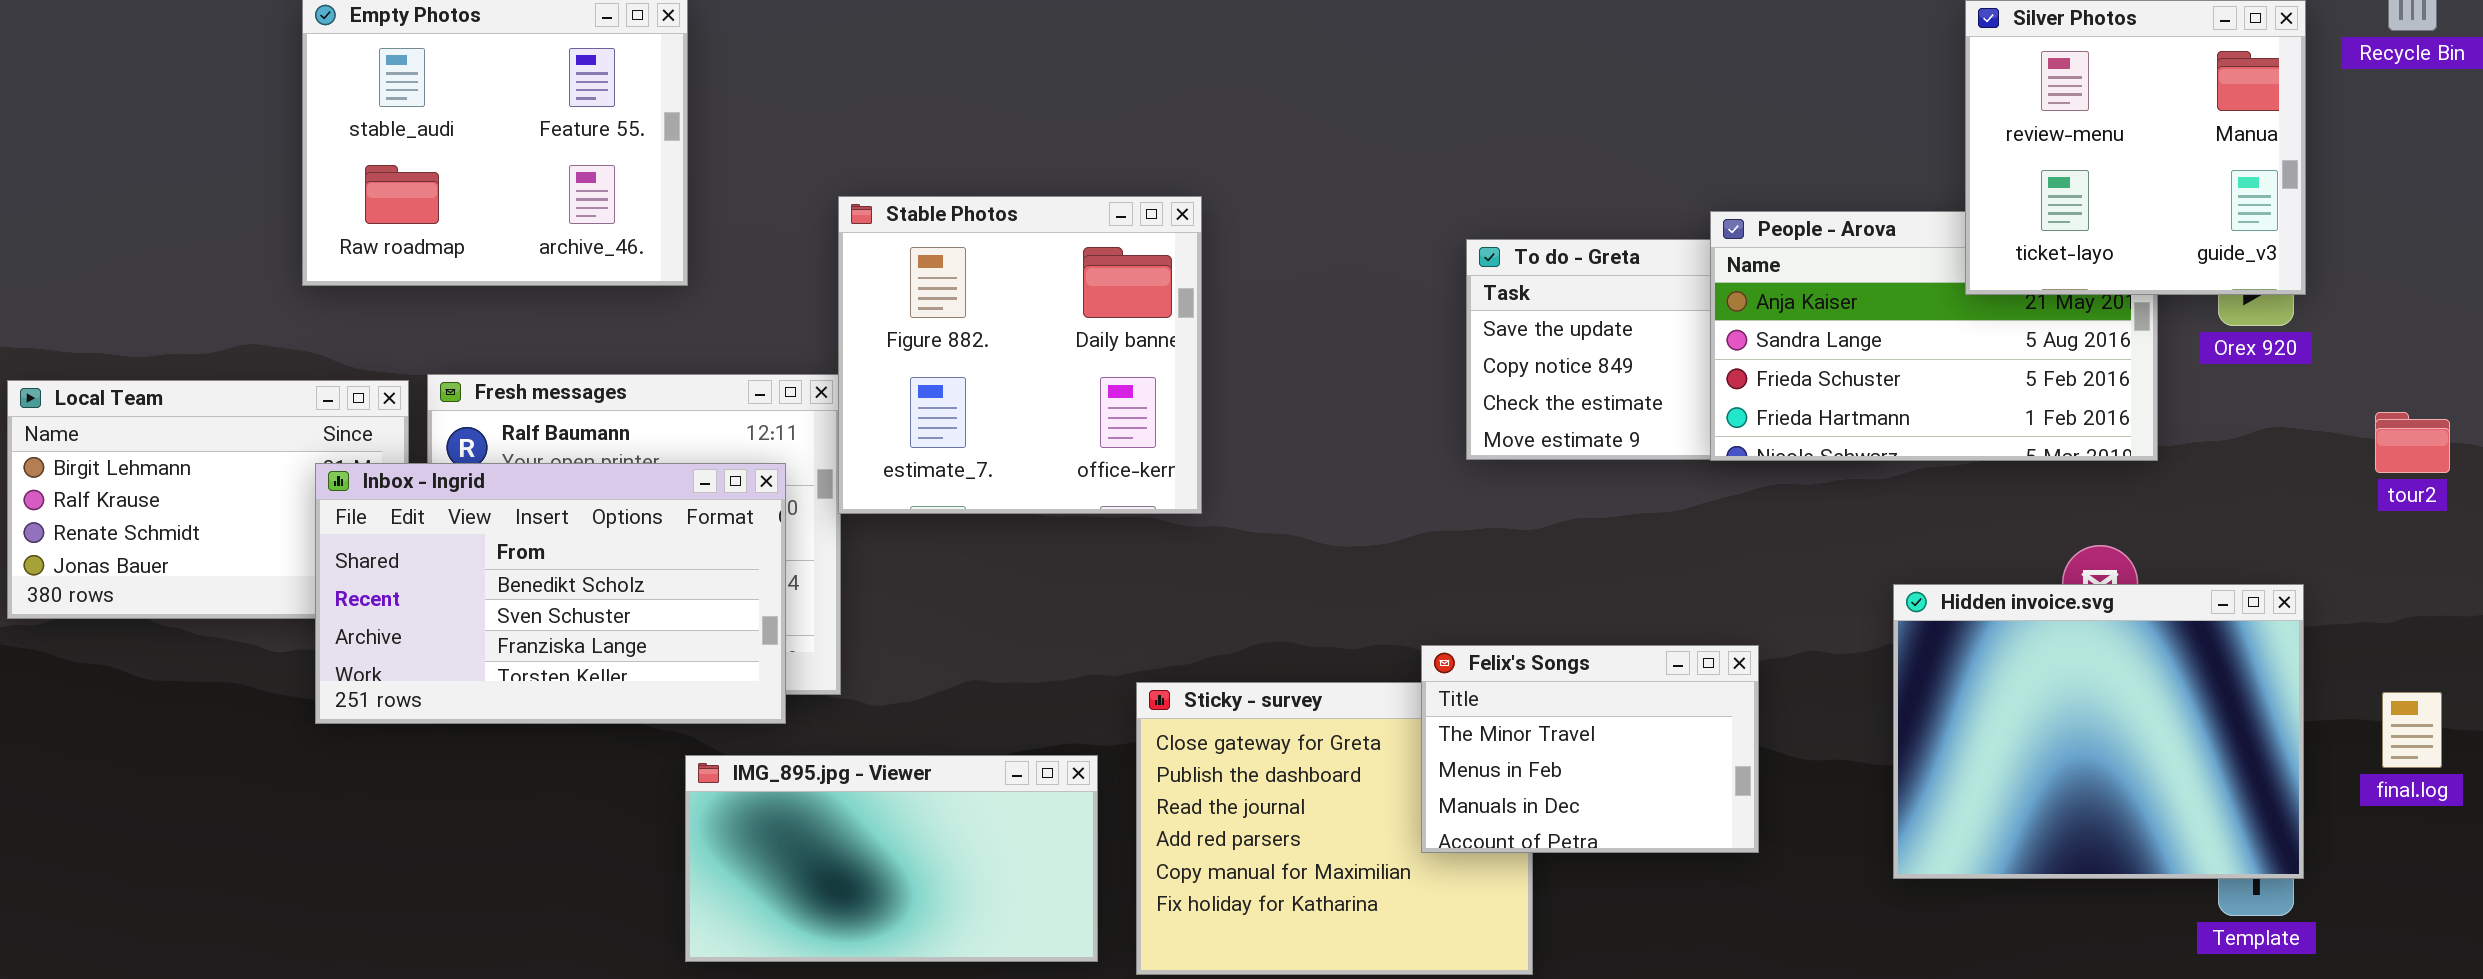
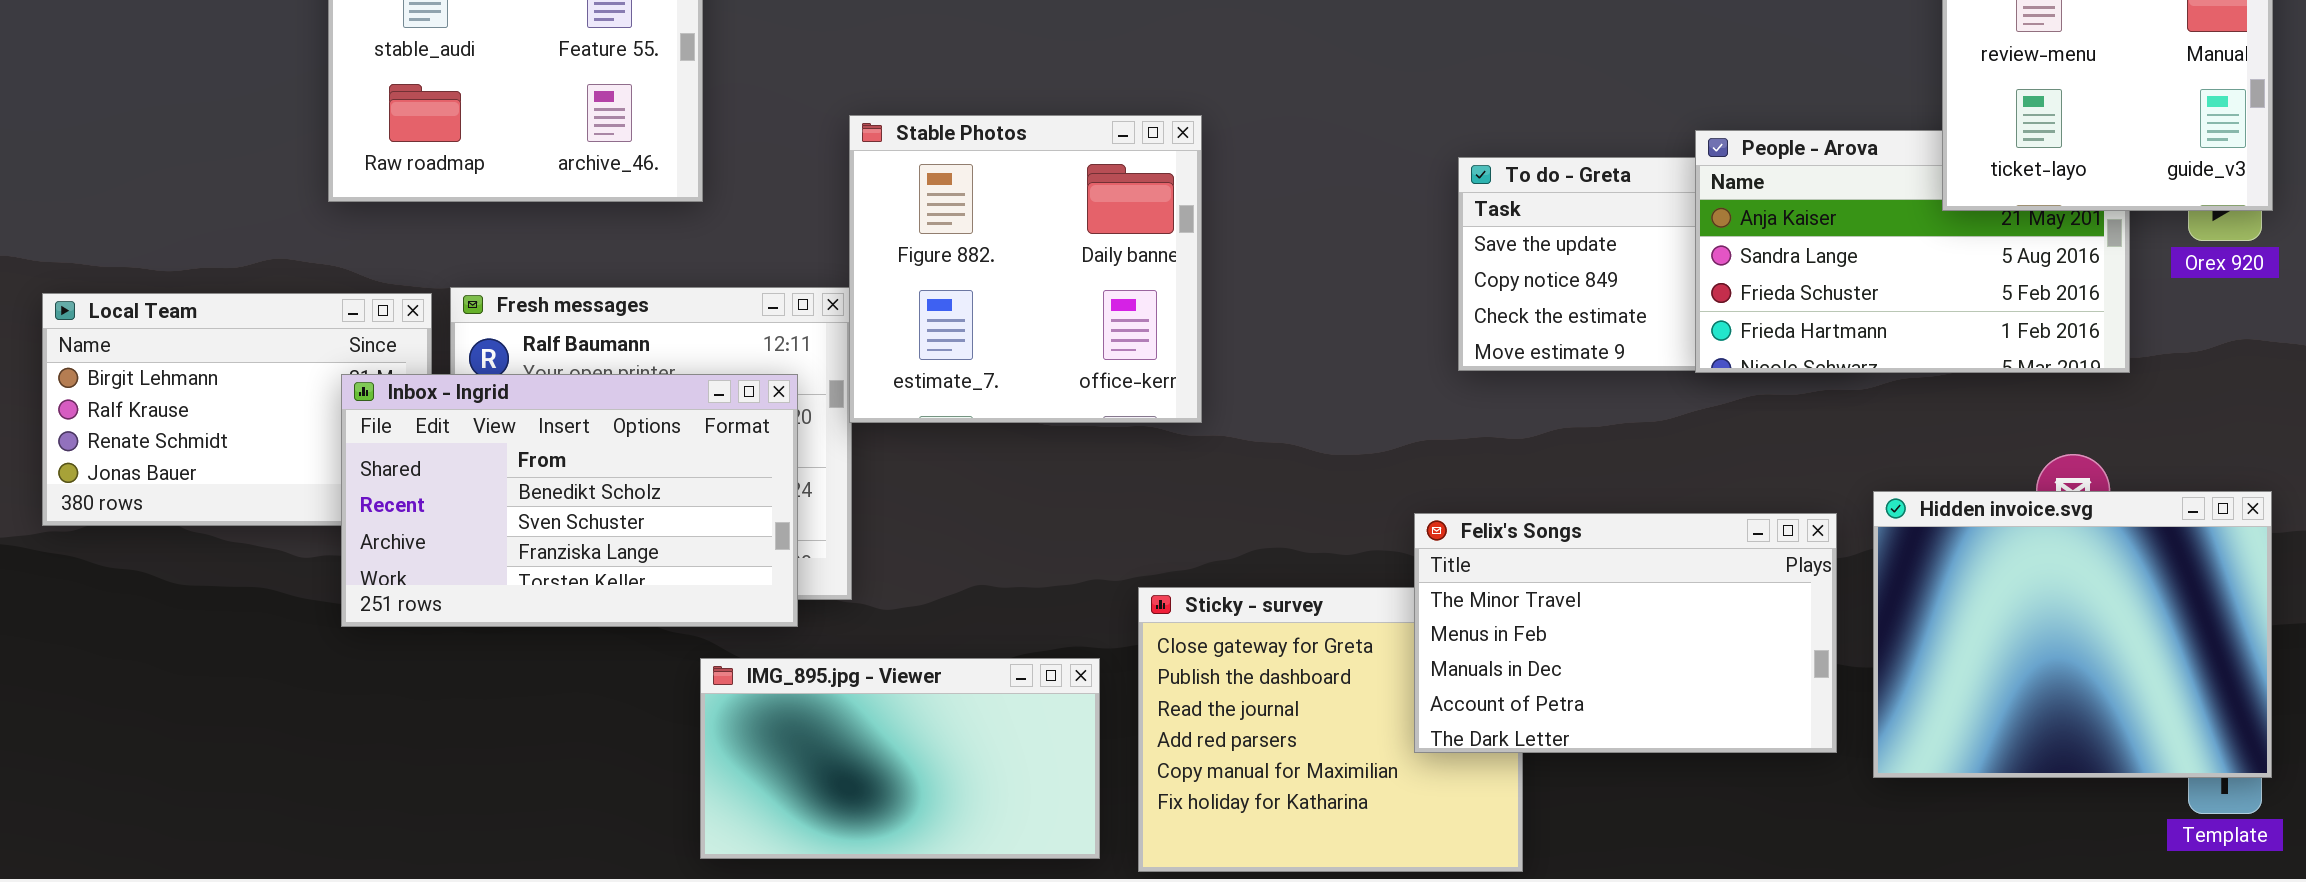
Felix's Songs: [1421,645,1759,853] -> [1414,513,1837,753], resized

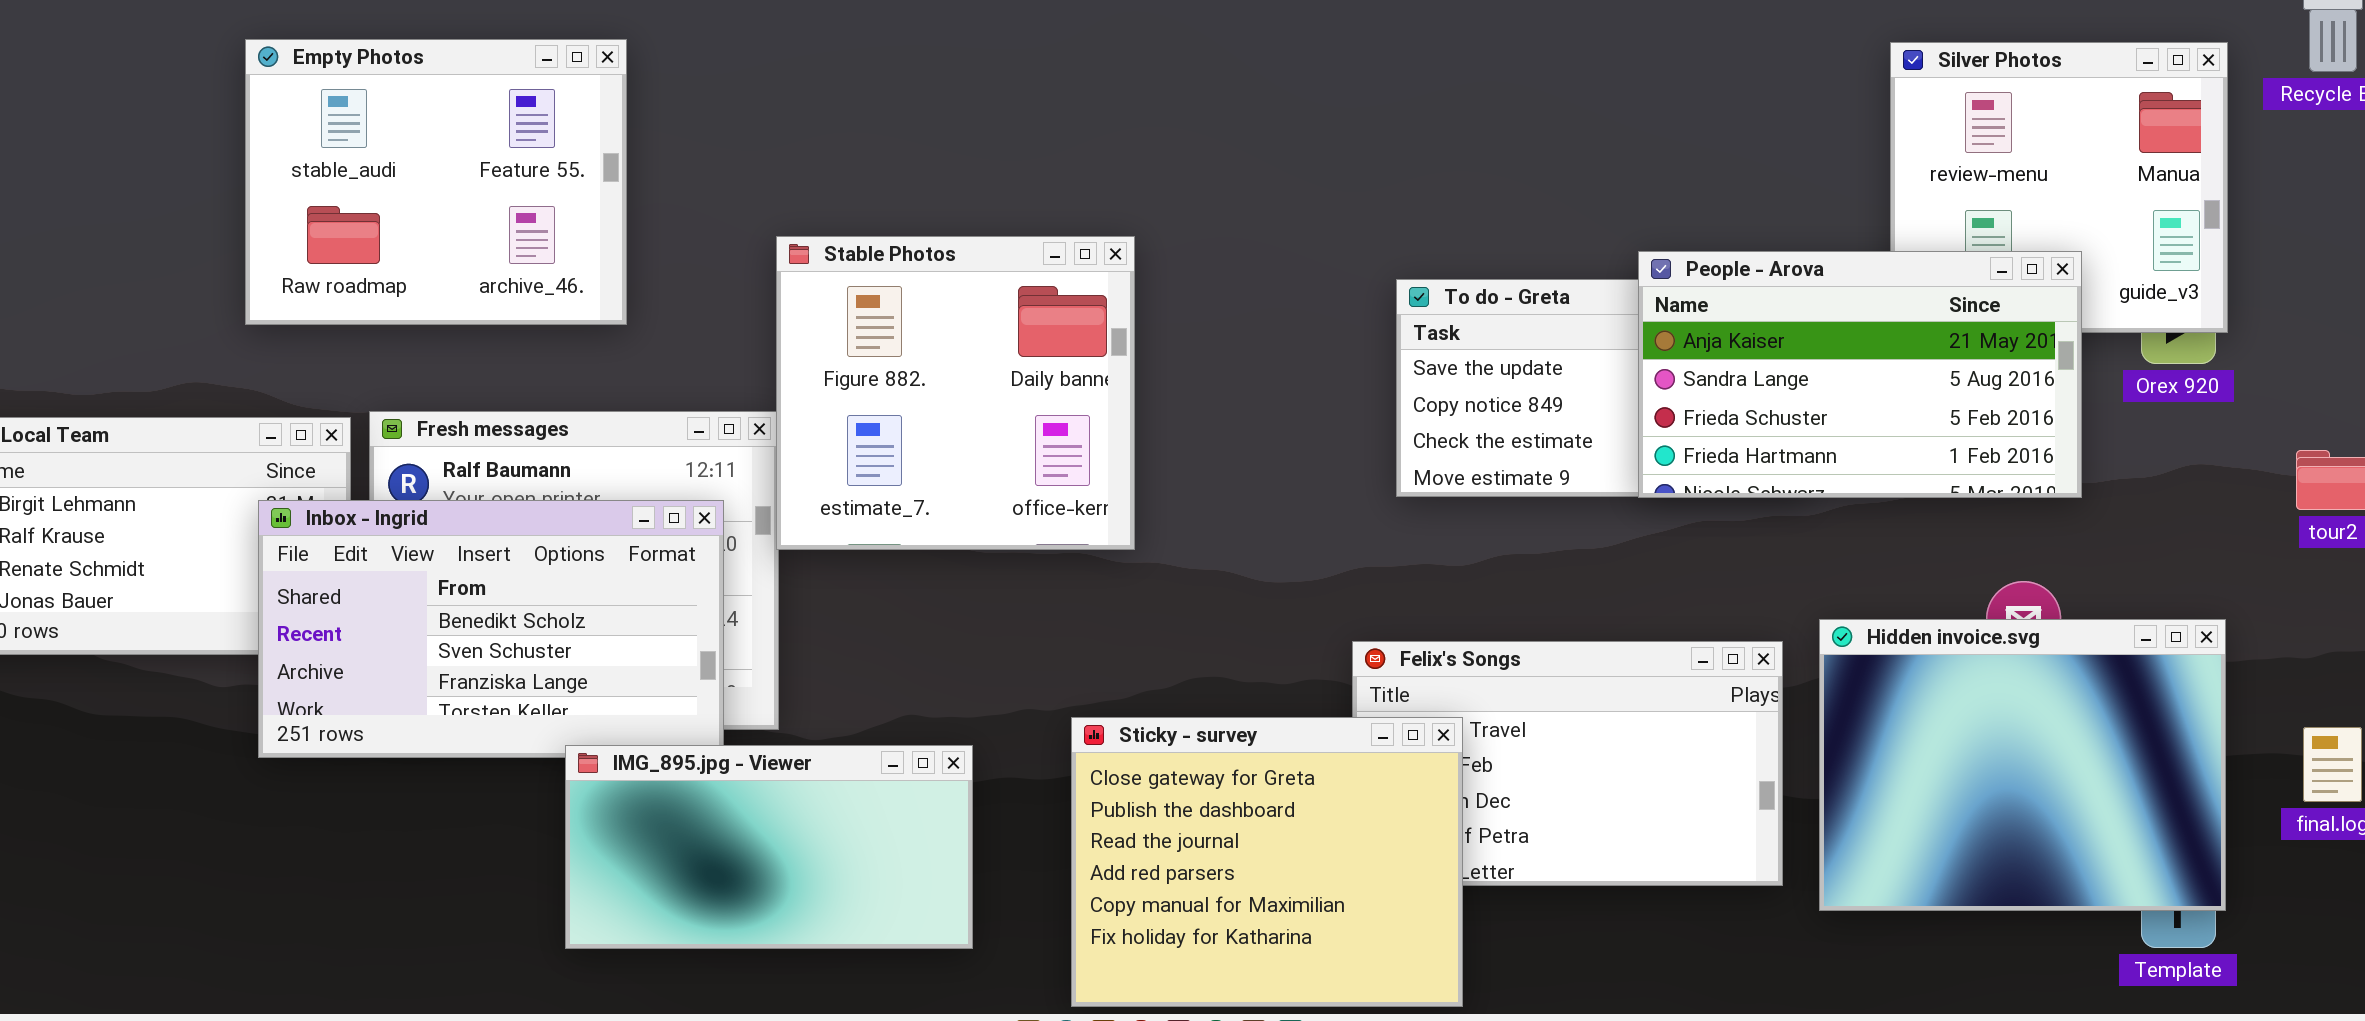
People - Arova: [1695,130,2130,373] -> [1638,251,2082,498], raised
Sticky - survey: [1138,587,1523,872] -> [1071,717,1463,1007], raised
IMG_895.jpg - Viewer: [700,658,1100,859] -> [565,745,973,949], moved

